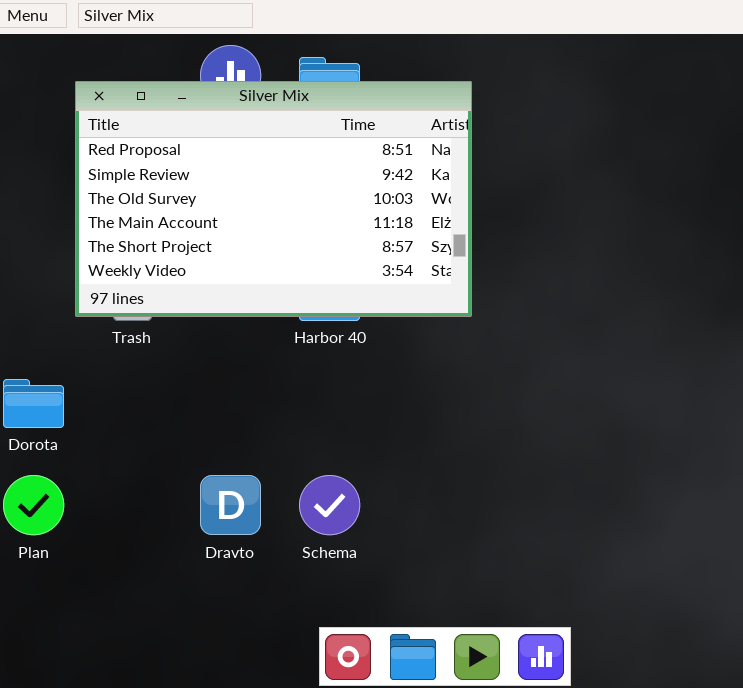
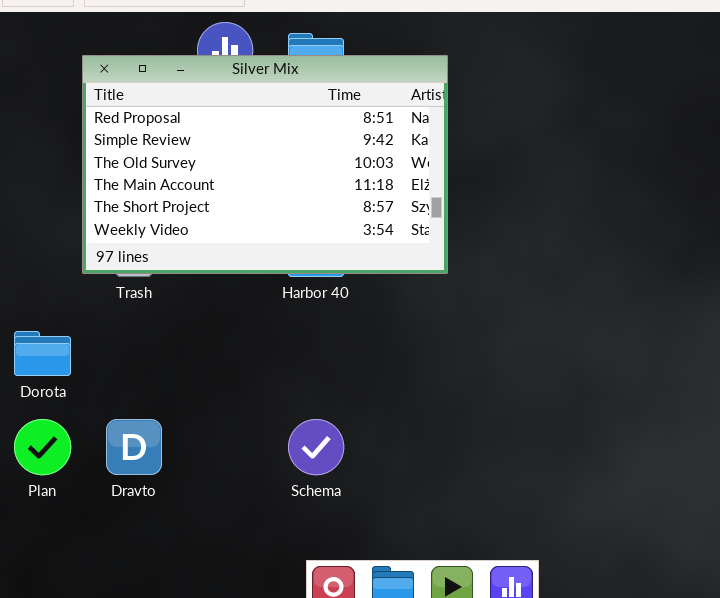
Dravto: [200,475,261,535] -> [106,419,162,475], moved

